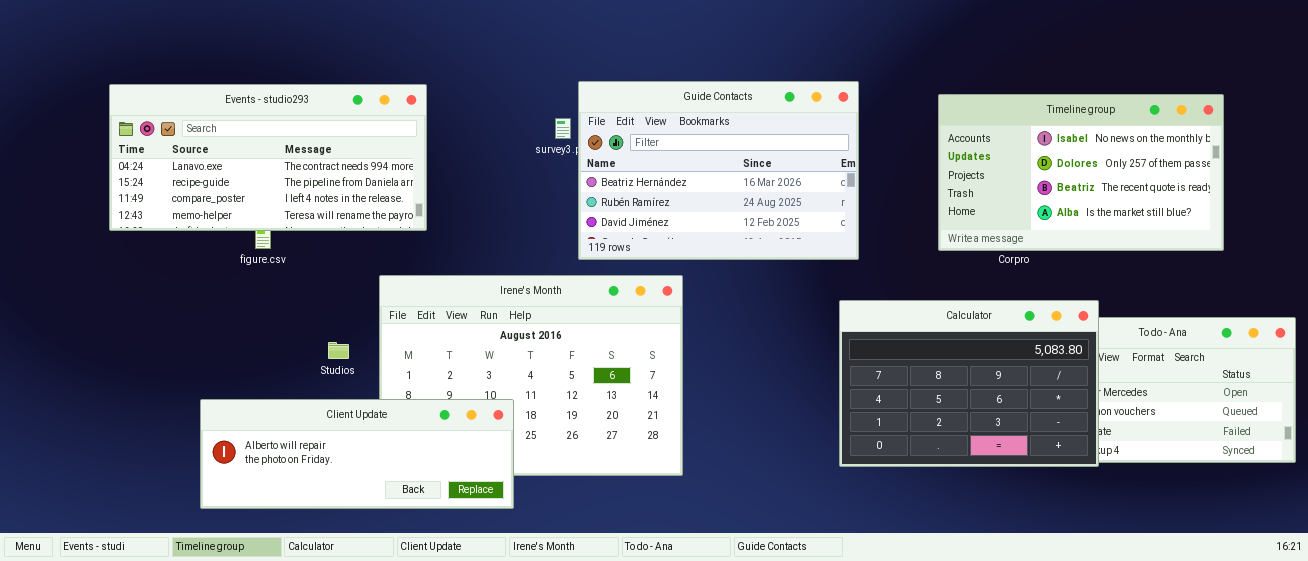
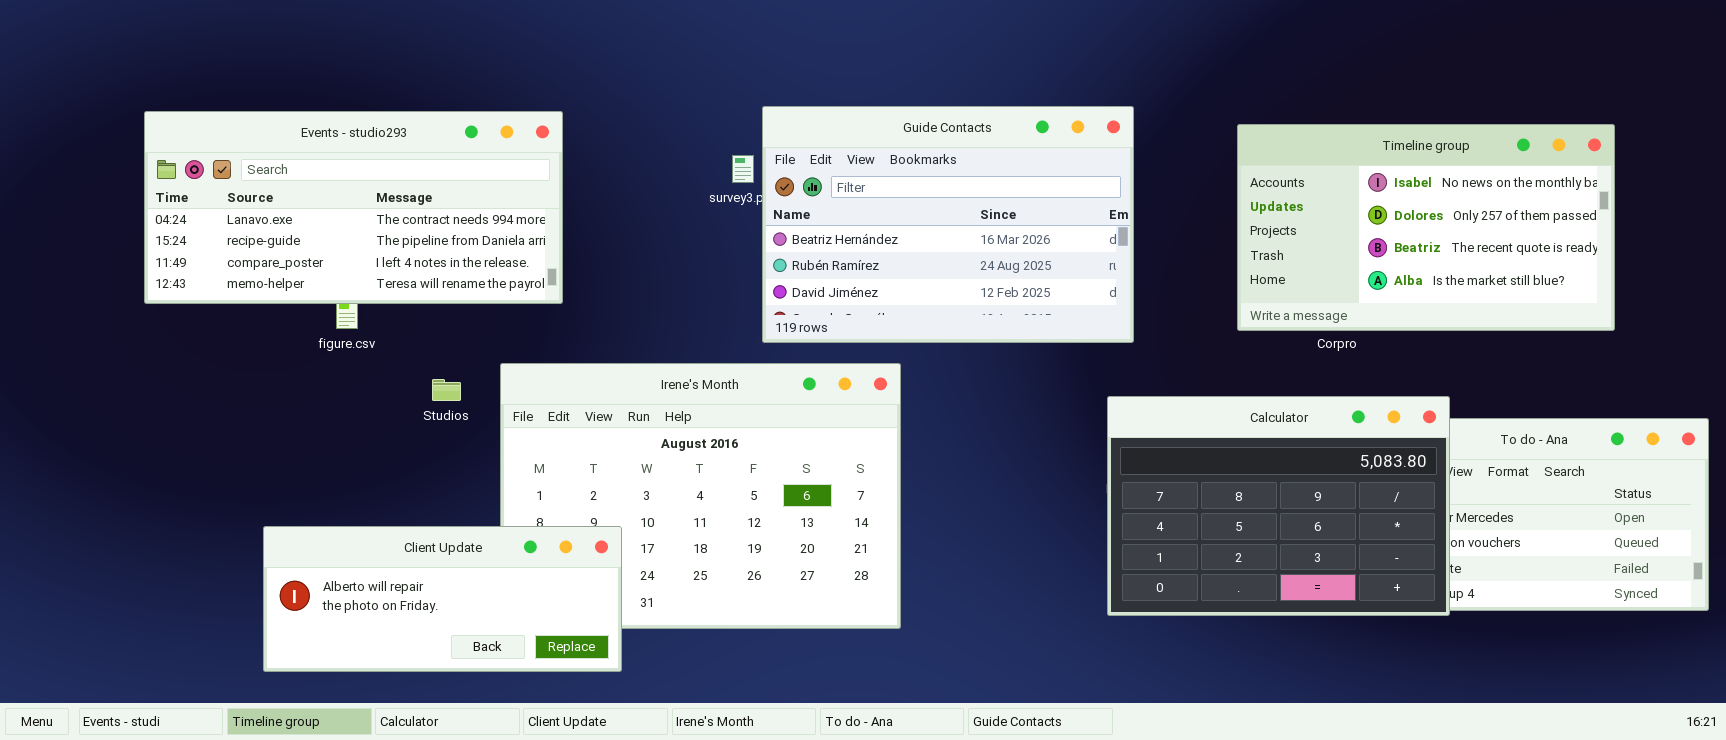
Studios: [328,342,349,359] -> [432,379,461,401], moved
Client Update: [200,399,514,509] -> [263,526,622,672], resized

